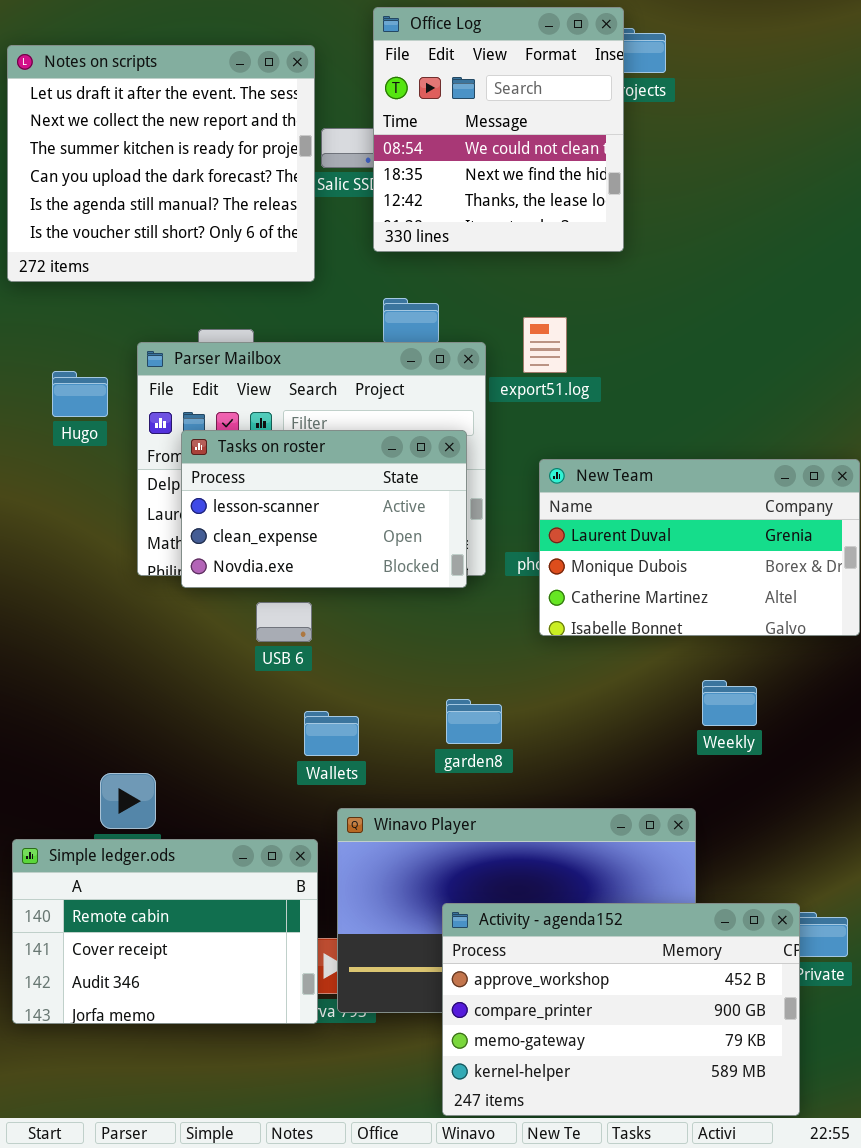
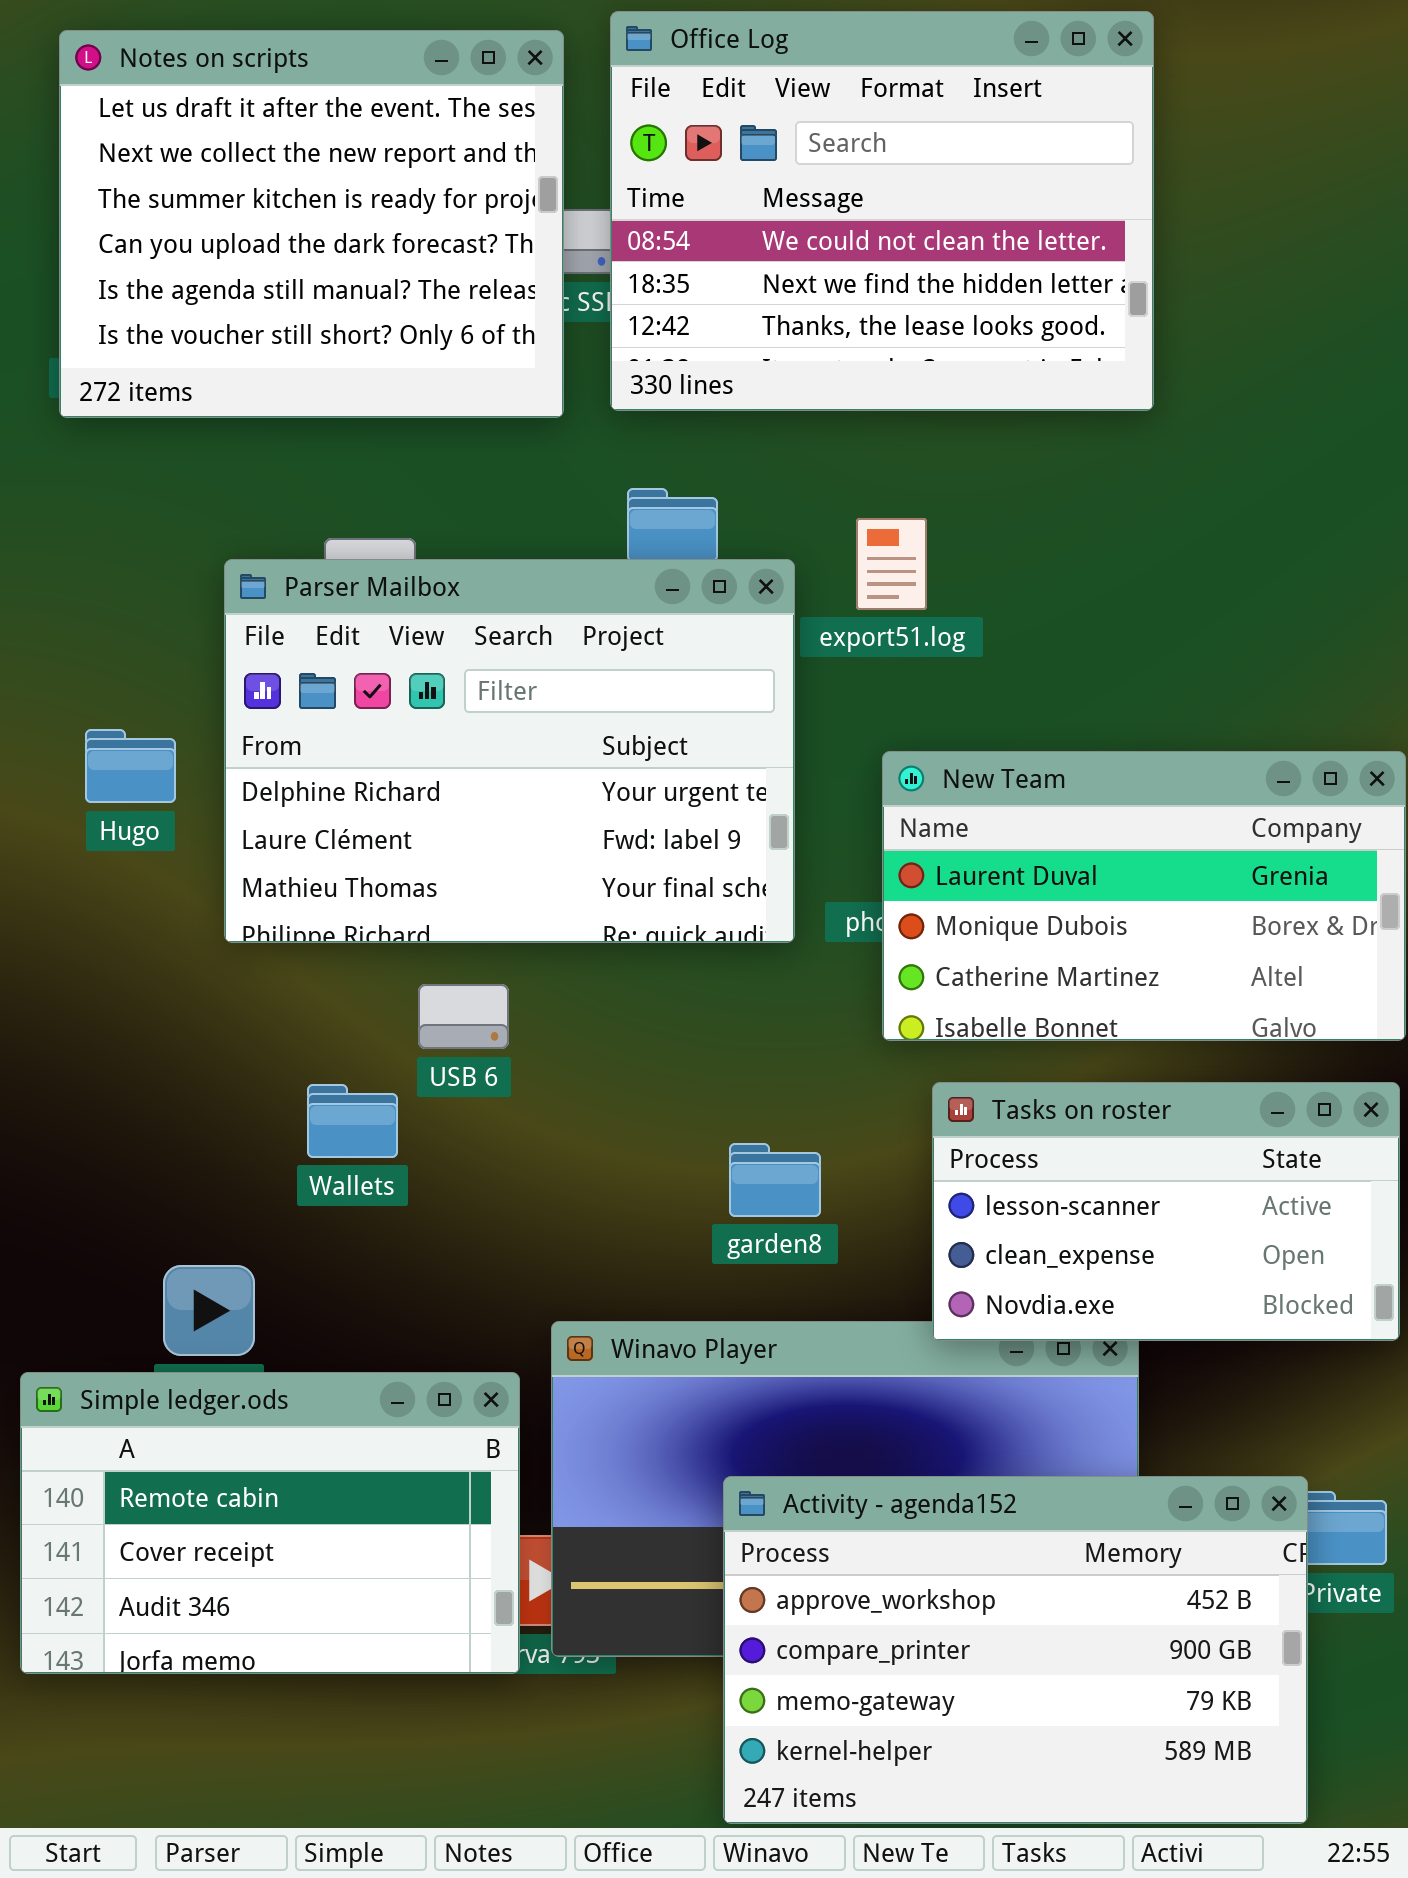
Office Log: [373,7,624,252] -> [610,11,1154,411], resized
Notes on scripts: [7,45,315,282] -> [59,30,564,418], moved
Hugo: [52,371,108,417] -> [85,729,176,803], moved
Tasks on roster: [181,430,467,588] -> [932,1082,1400,1341], moved
Wallets: [304,711,359,756] -> [307,1084,398,1158], moved

